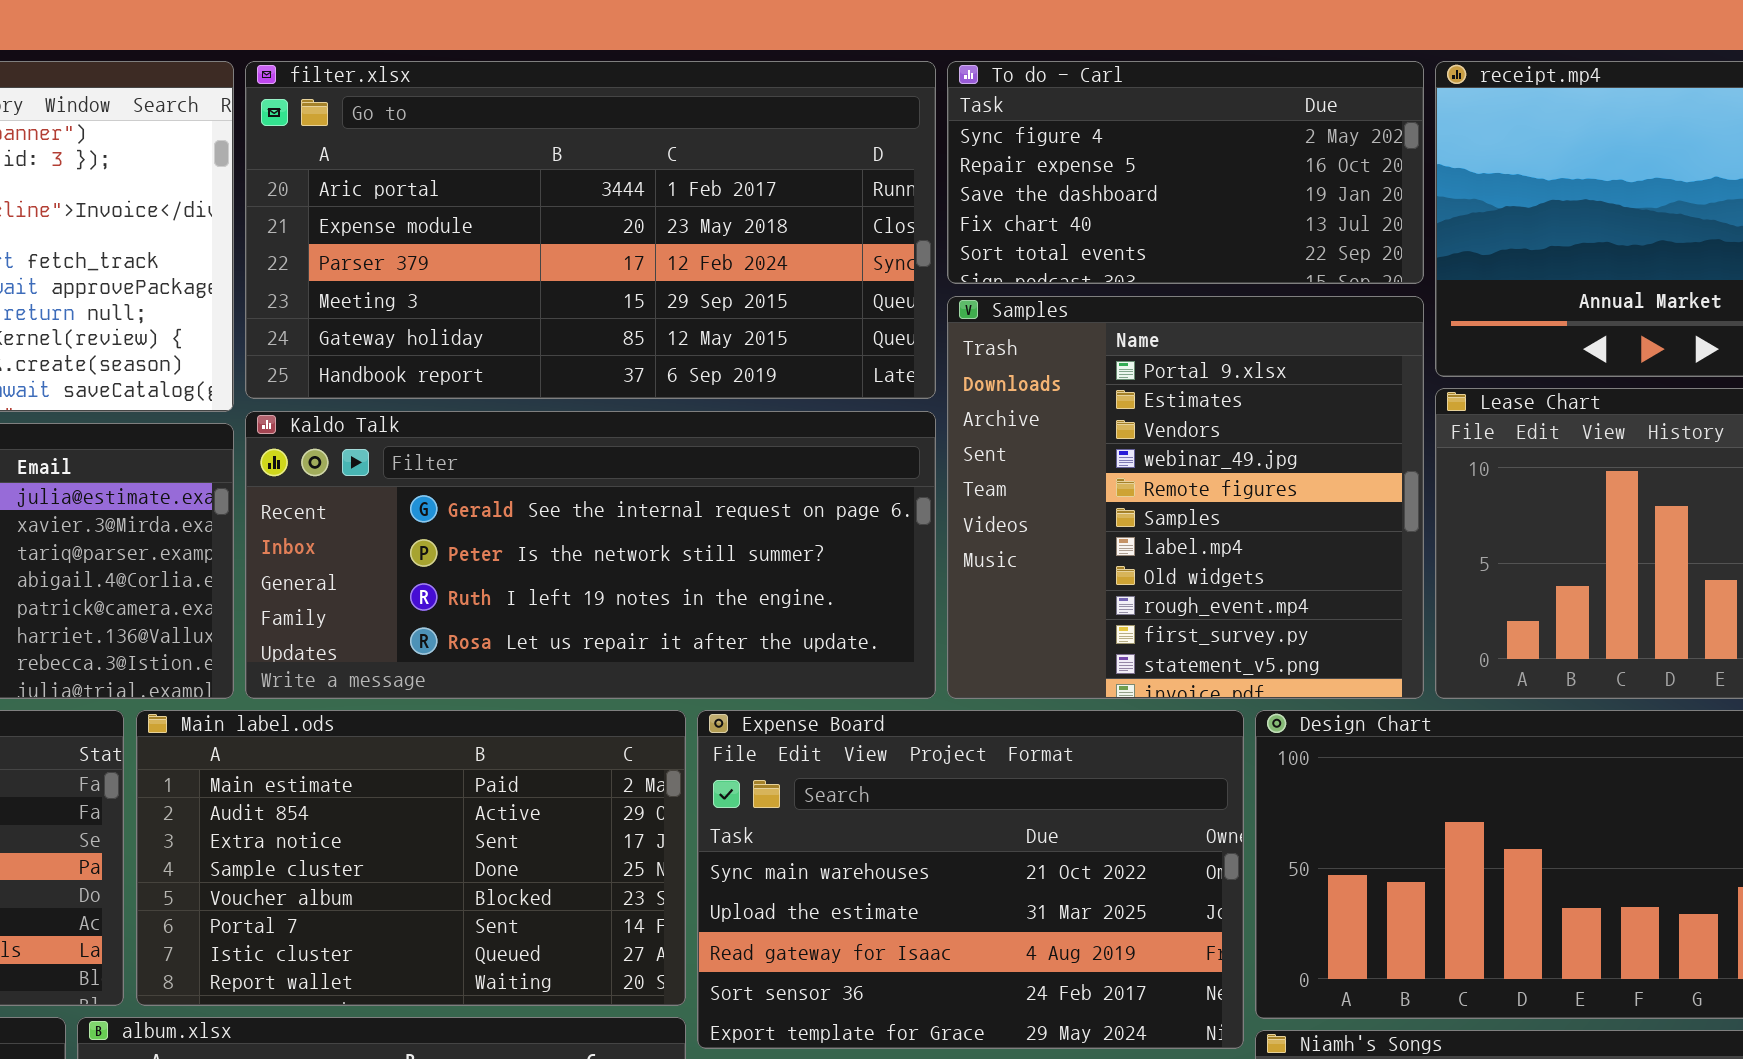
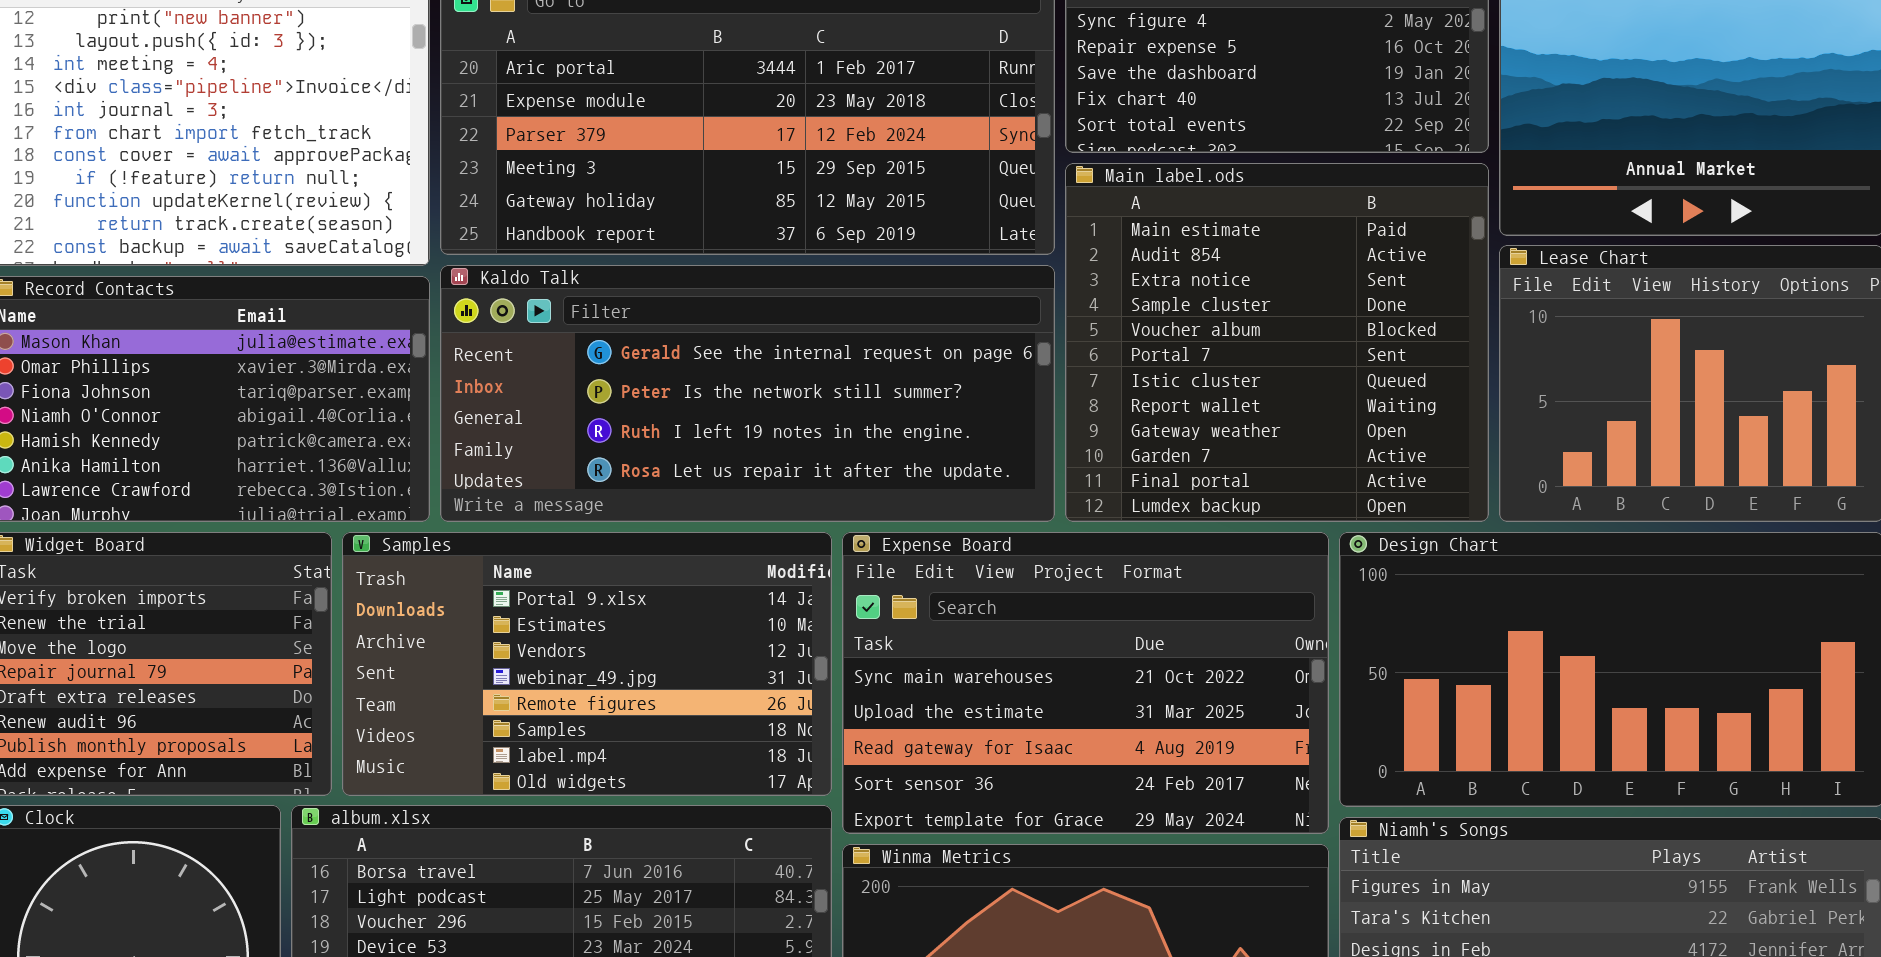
Samples: [947,296,1424,699] -> [342,532,832,796], moved, resized
Main label.ods: [136,710,686,1006] -> [1065,163,1489,522], moved, resized

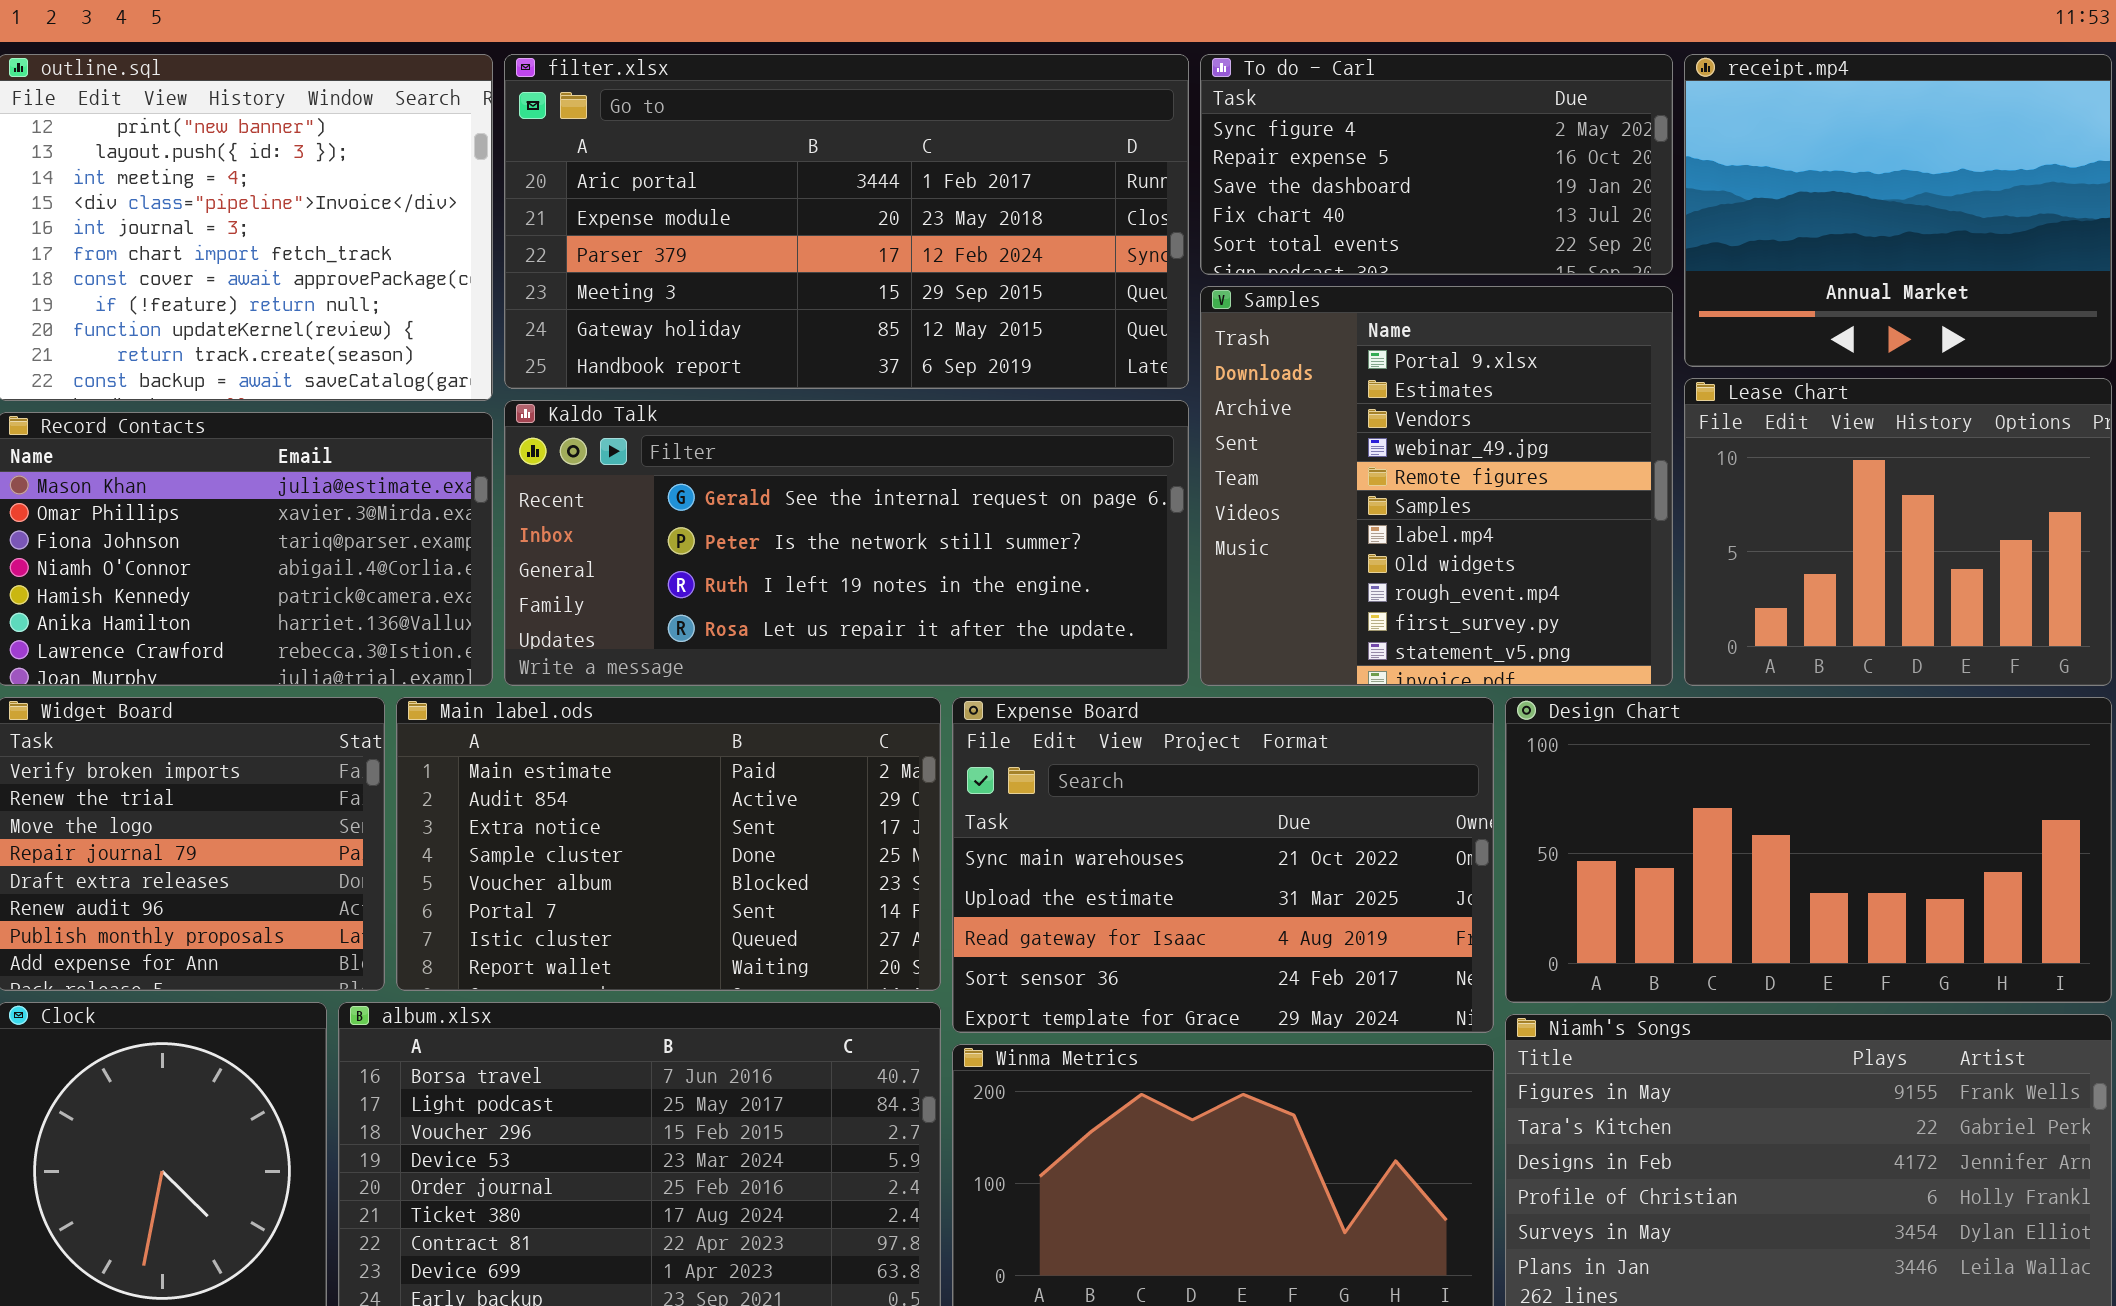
Main label.ods: [1065,163,1489,522] -> [396,697,941,991], moved, resized
Samples: [342,532,832,796] -> [1200,286,1673,686], moved, resized

